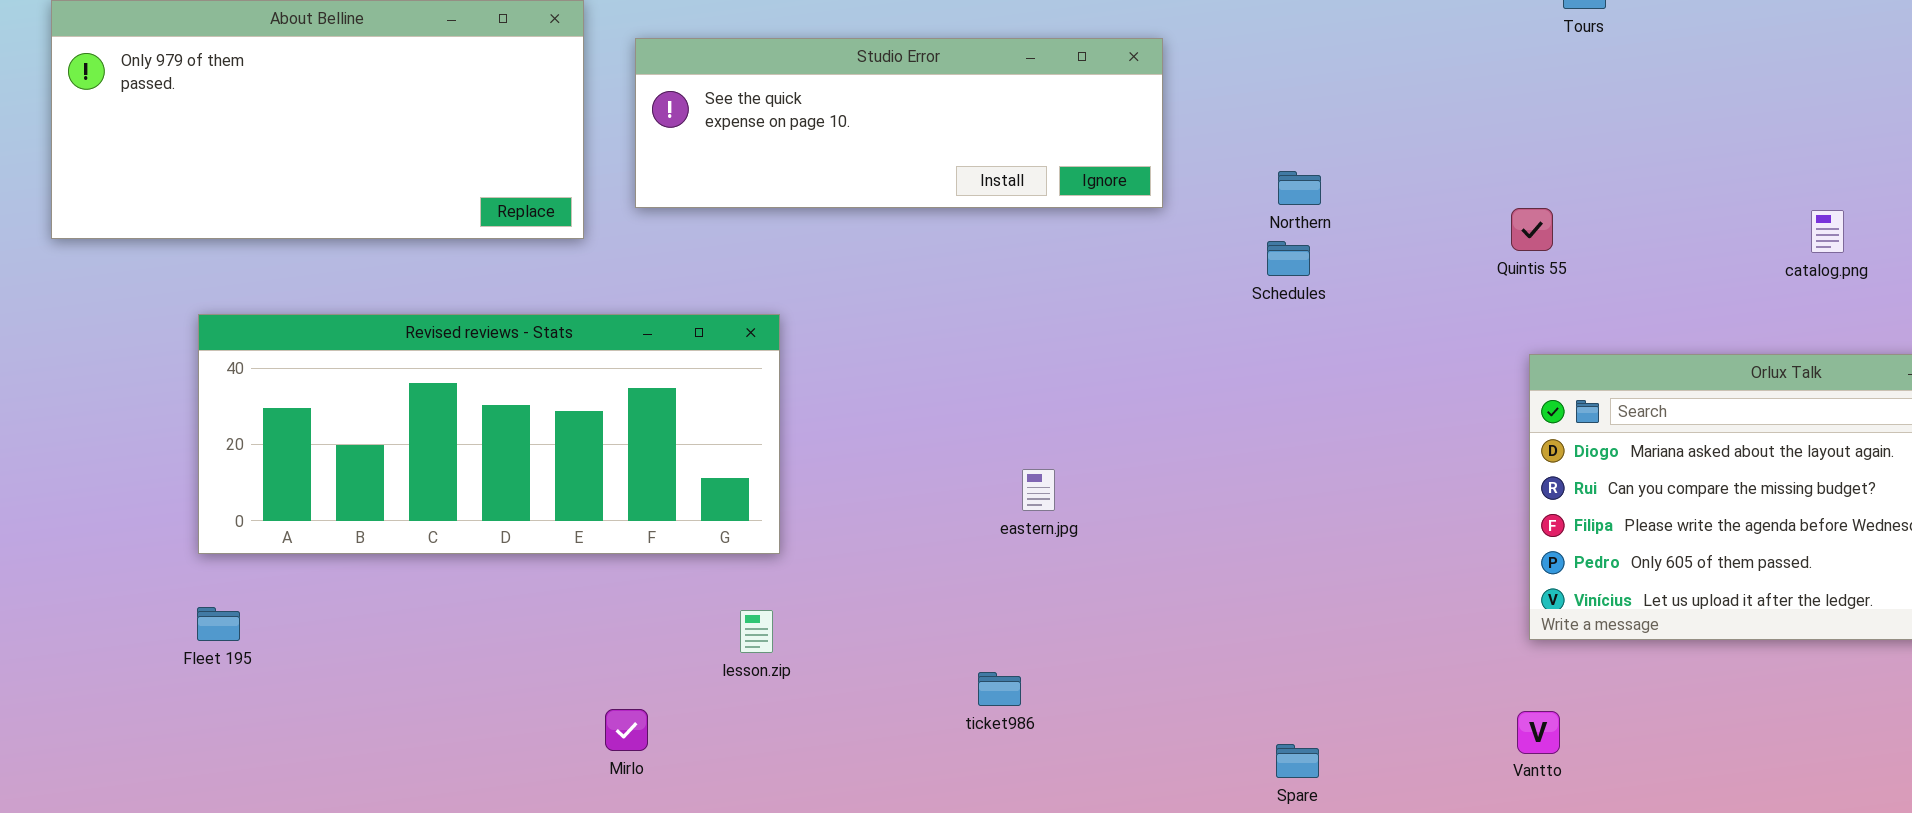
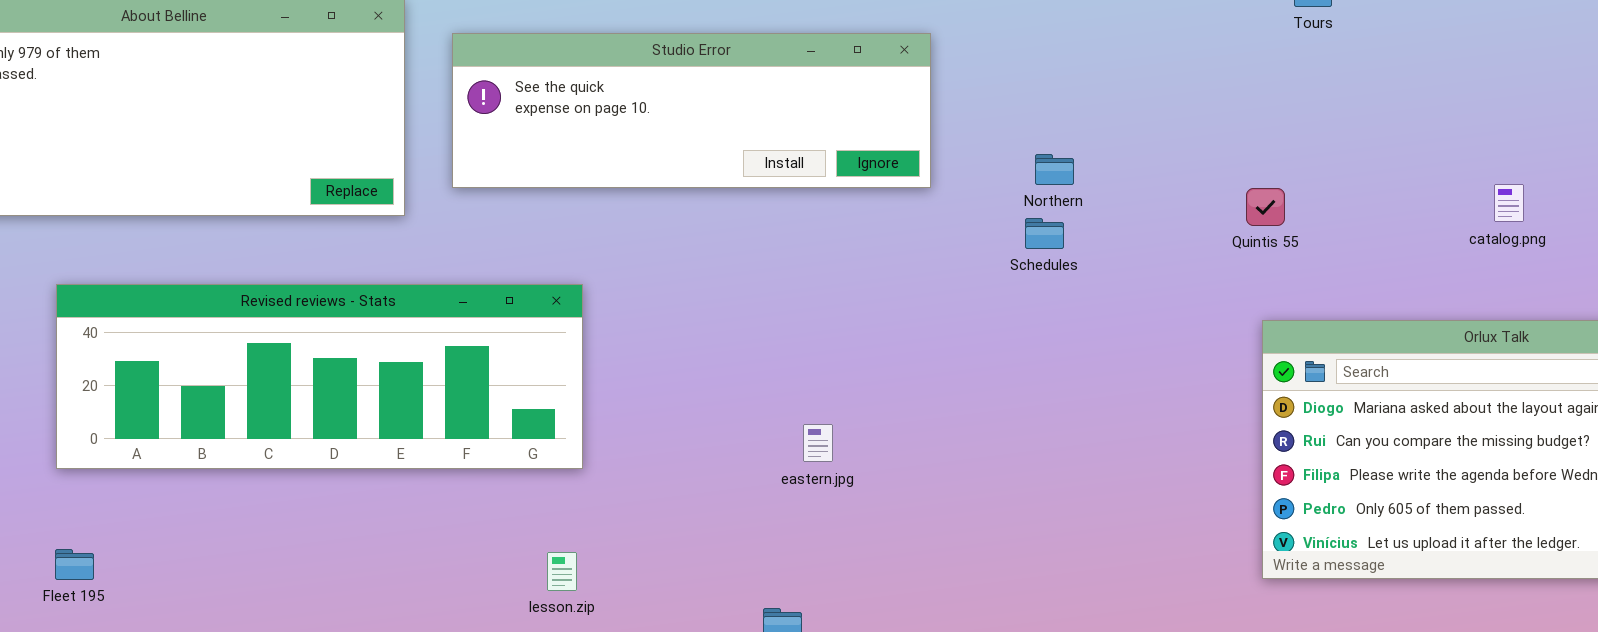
catalog.png: [1811,210,1844,253] -> [1494,184,1524,222], moved
Revised reviews - Stats: [198,314,780,554] -> [56,284,583,469], resized

